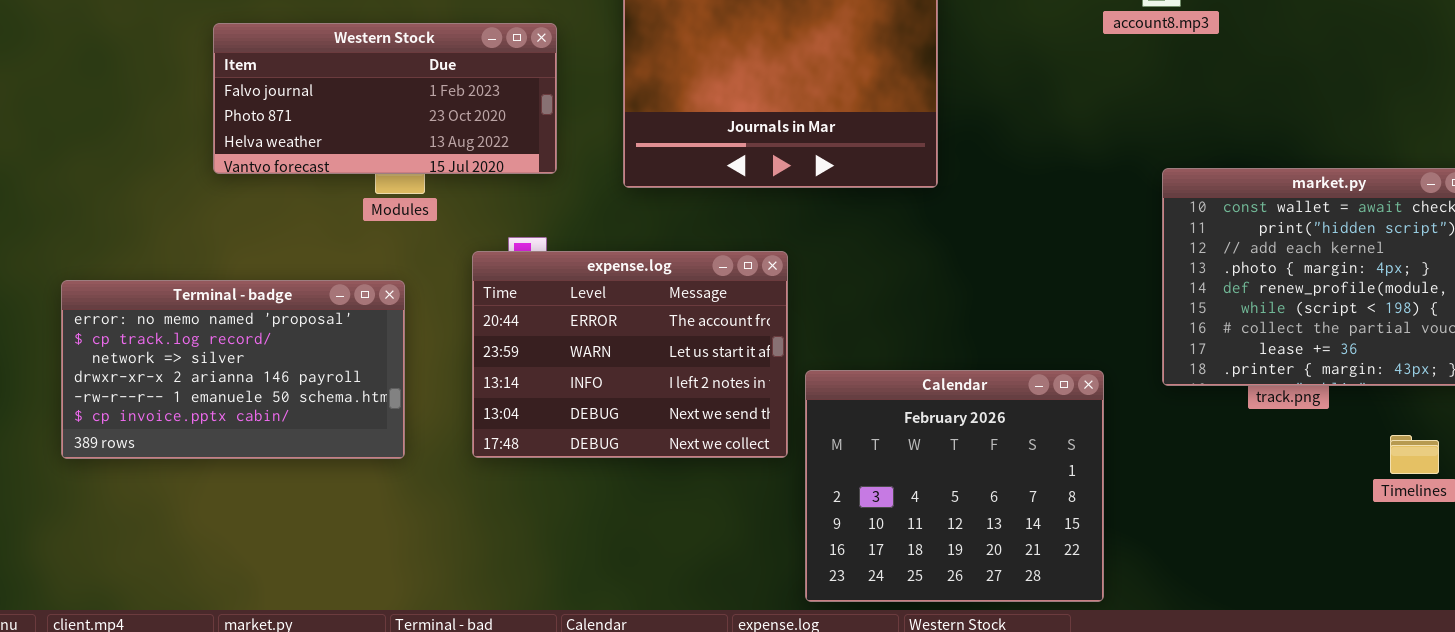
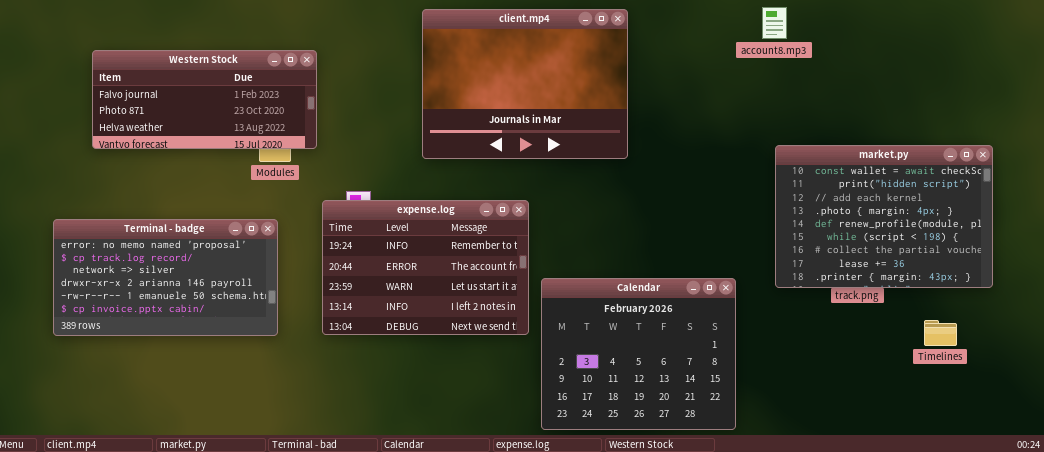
Western Stock: [213,23,557,174] -> [92,50,317,149], moved
expense.log: [472,251,788,458] -> [322,200,529,335], scrolled up 1 row

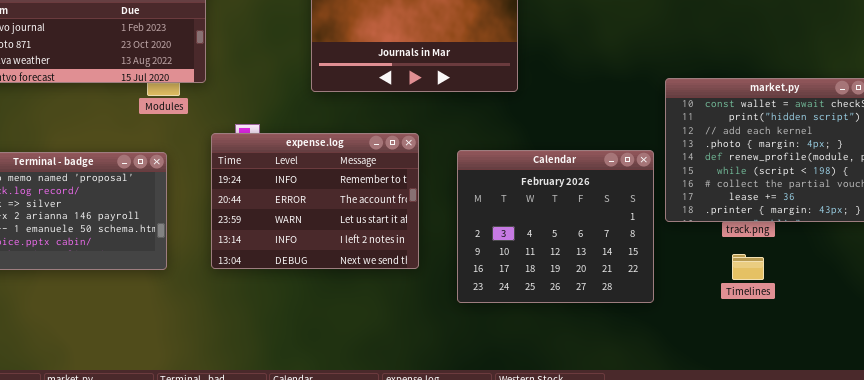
Calendar: [541,278,736,430] -> [457,150,654,303], moved
Timelines: [924,320,957,346] -> [732,254,764,280], moved

